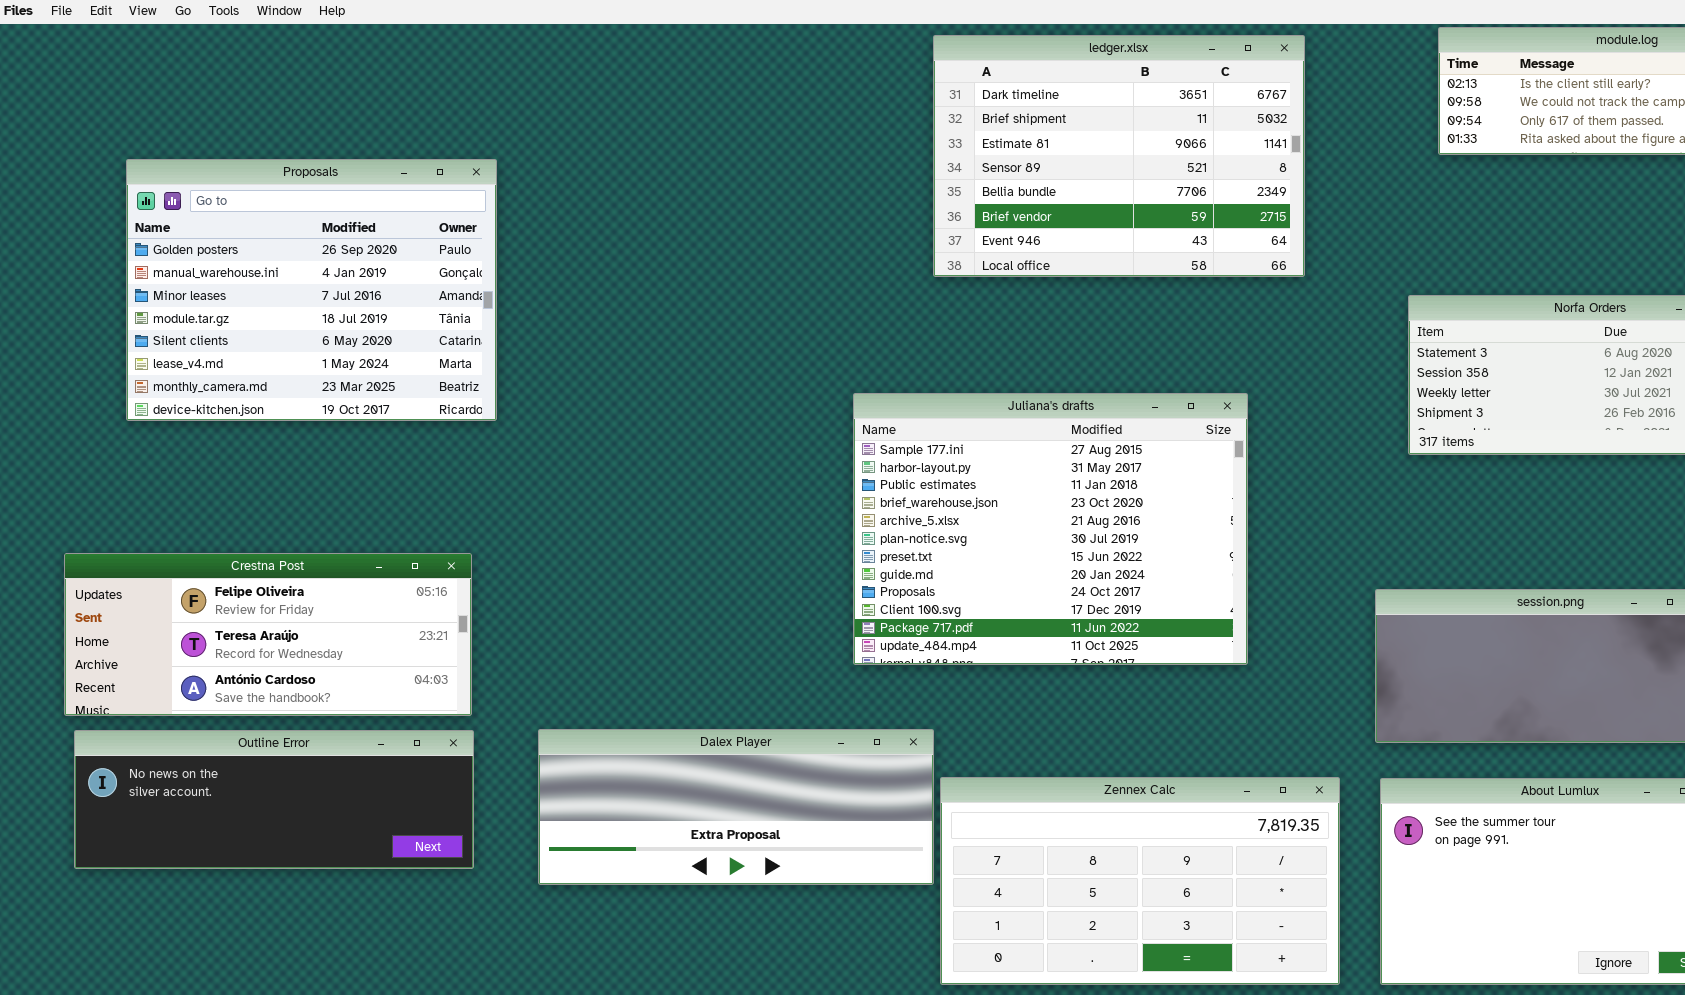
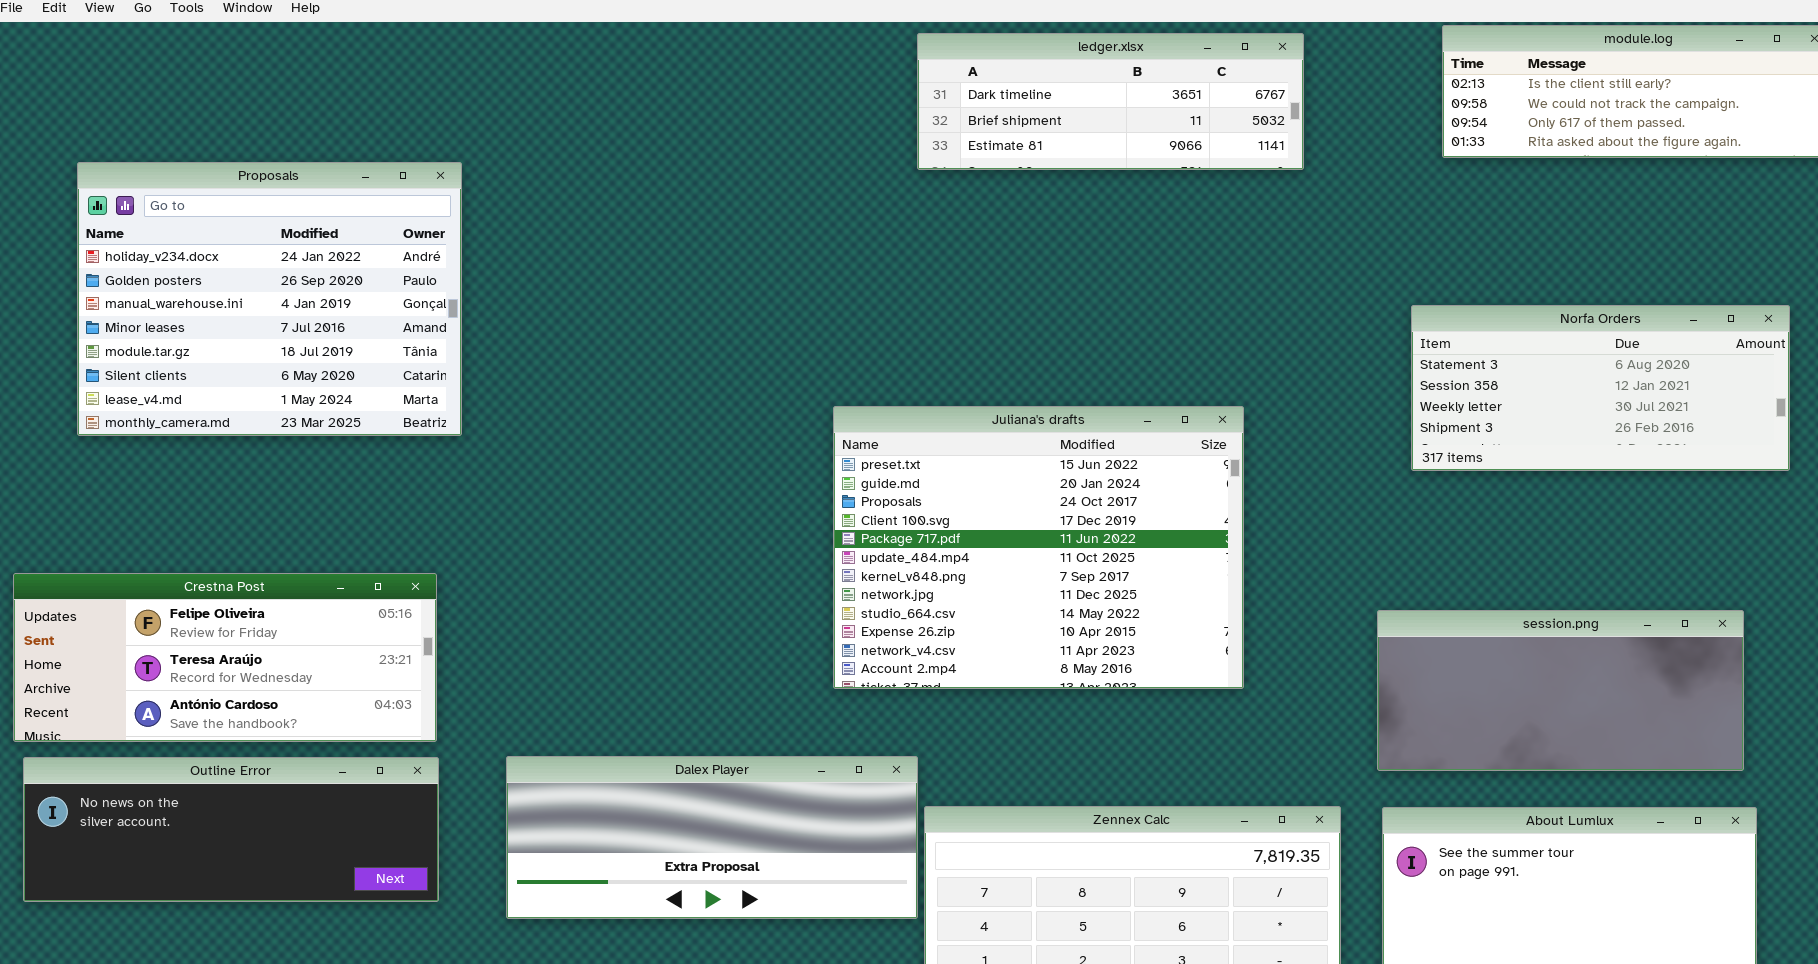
ledger.xlsx: [933,35,1305,277] -> [917,33,1304,170], resized
Proposals: [126,159,497,421] -> [77,162,462,436], scrolled up 1 row
Juliana's drafts: [853,393,1248,665] -> [833,406,1244,689], scrolled down 6 rows

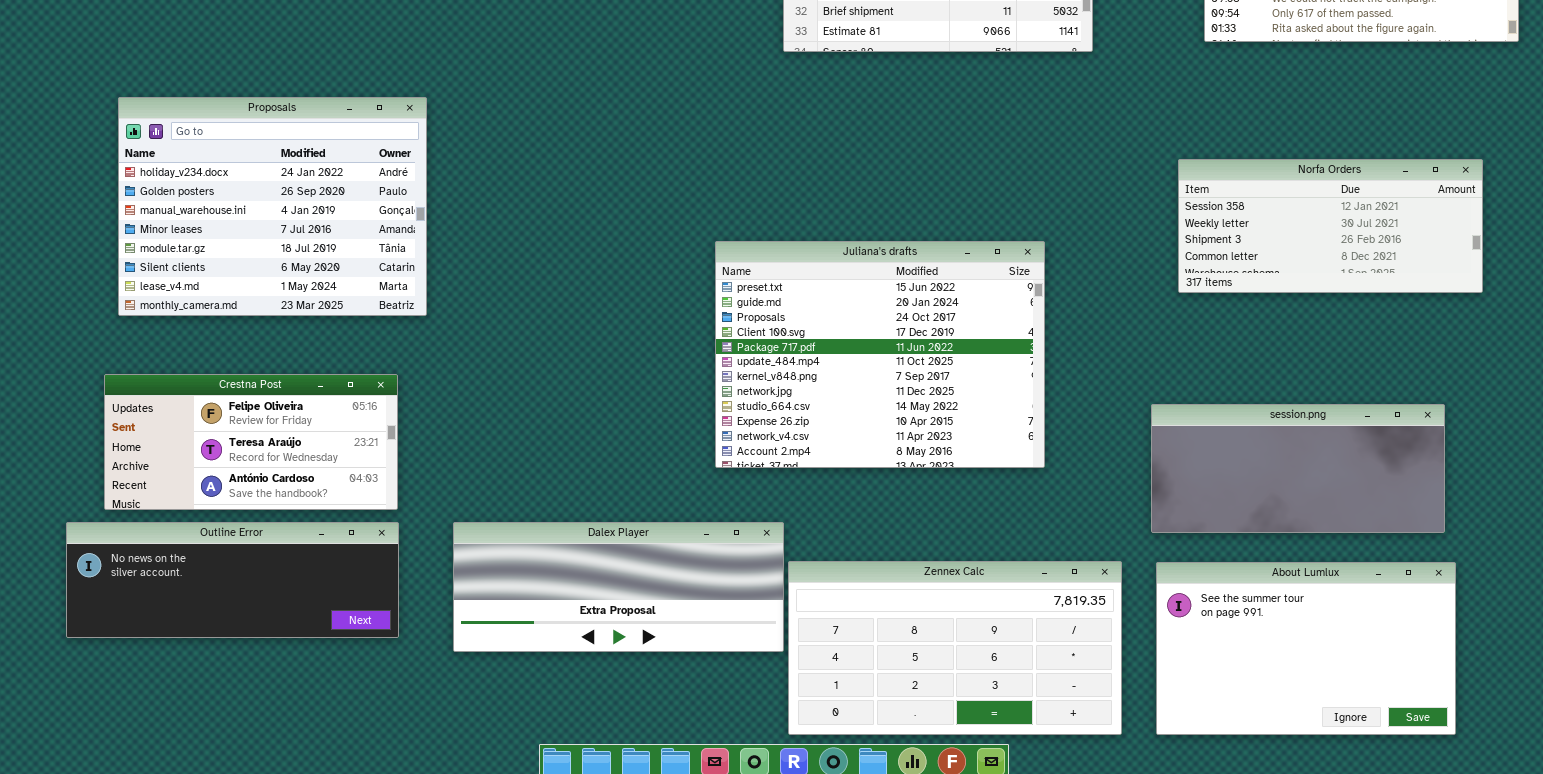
Proposals: [77,162,462,436] -> [118,97,427,316], moved
Norfa Orders: [1411,305,1790,471] -> [1178,159,1483,293], scrolled down 1 row
Crestna Post: [13,573,437,742] -> [104,374,398,510], resized

